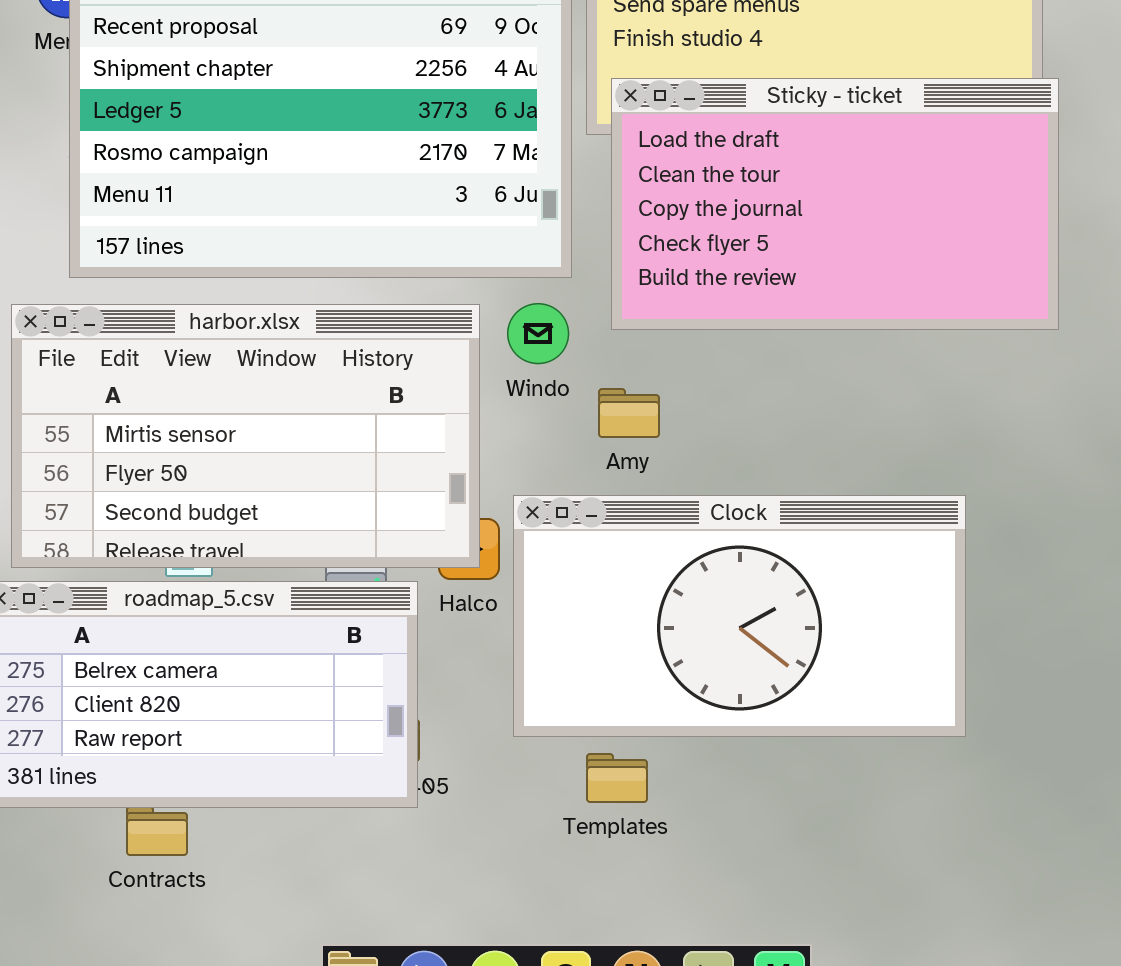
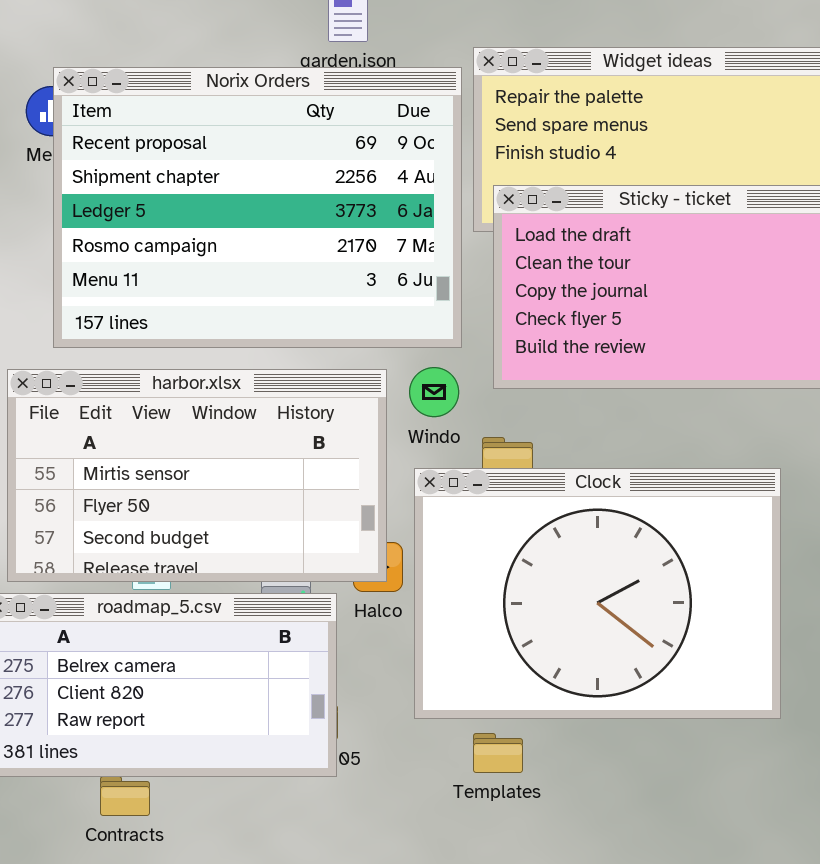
Clock: [513,495,966,737] -> [414,468,781,719], resized

